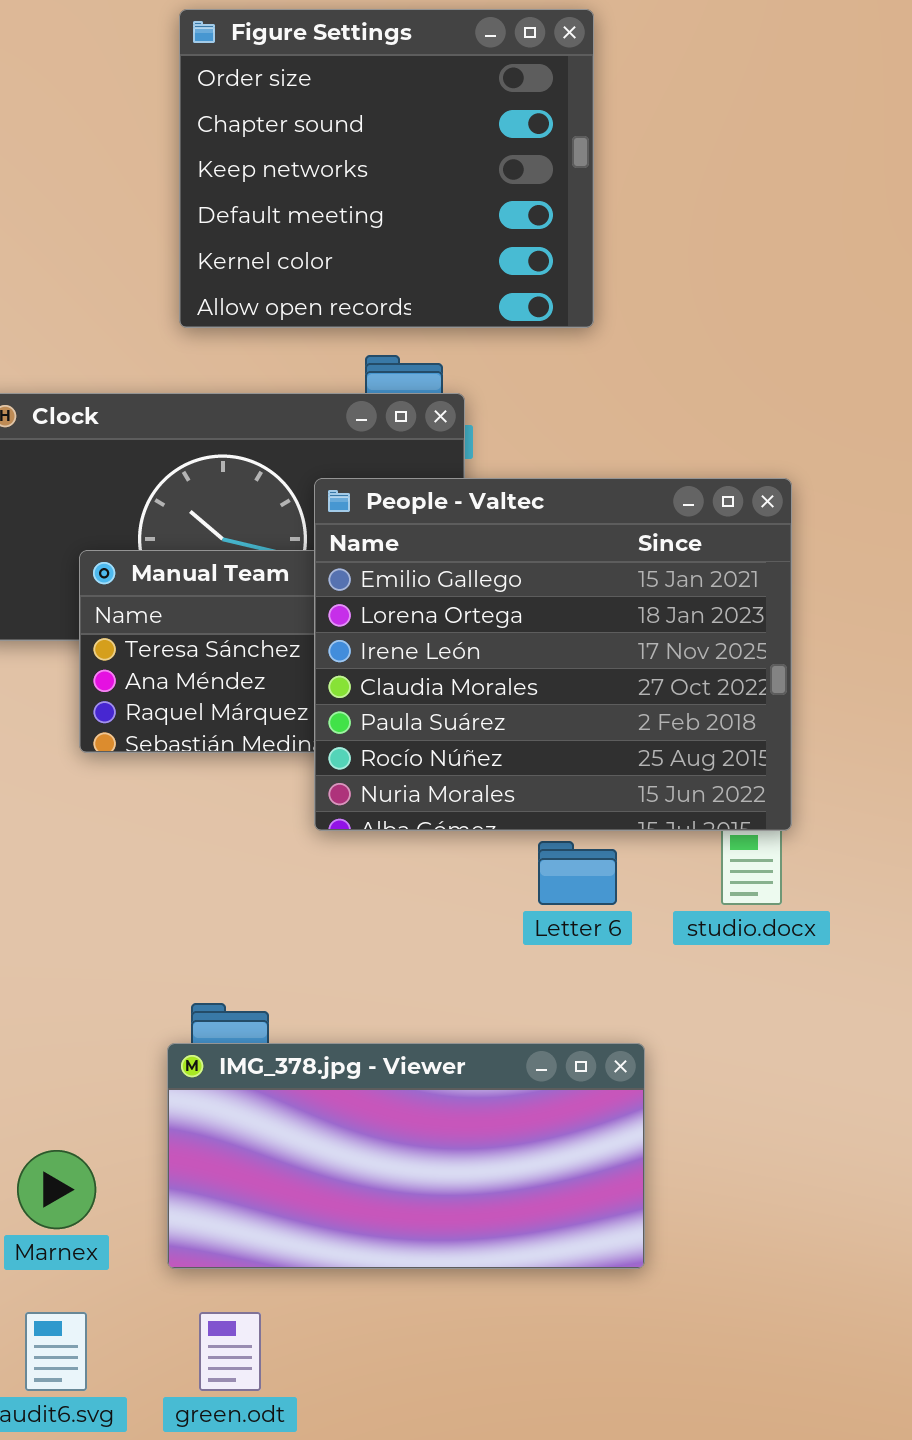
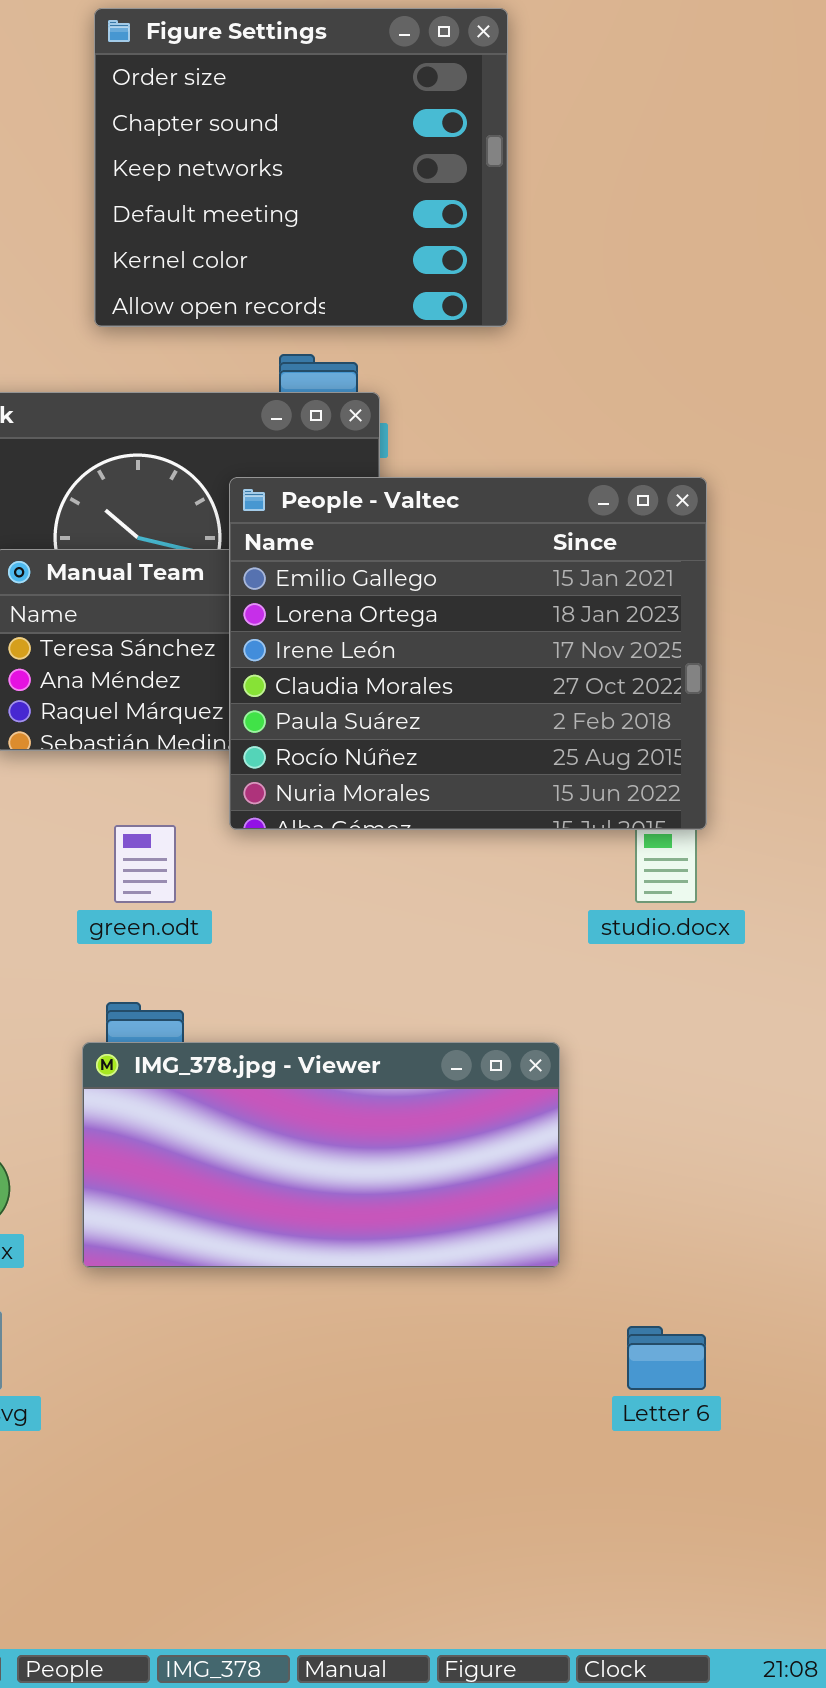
Letter 6: [538,841,617,905] -> [627,1326,706,1390], moved
green.odt: [199,1312,261,1391] -> [114,825,176,903], moved

